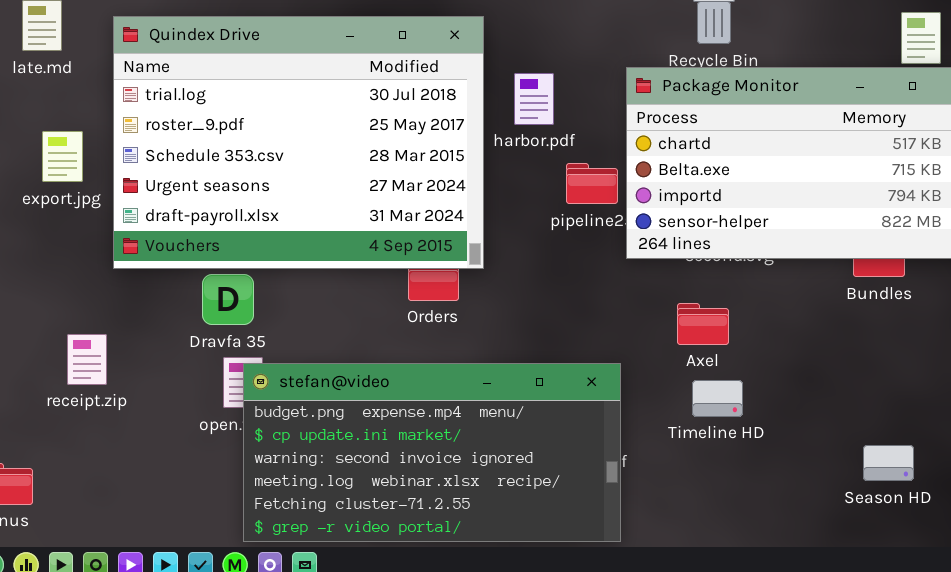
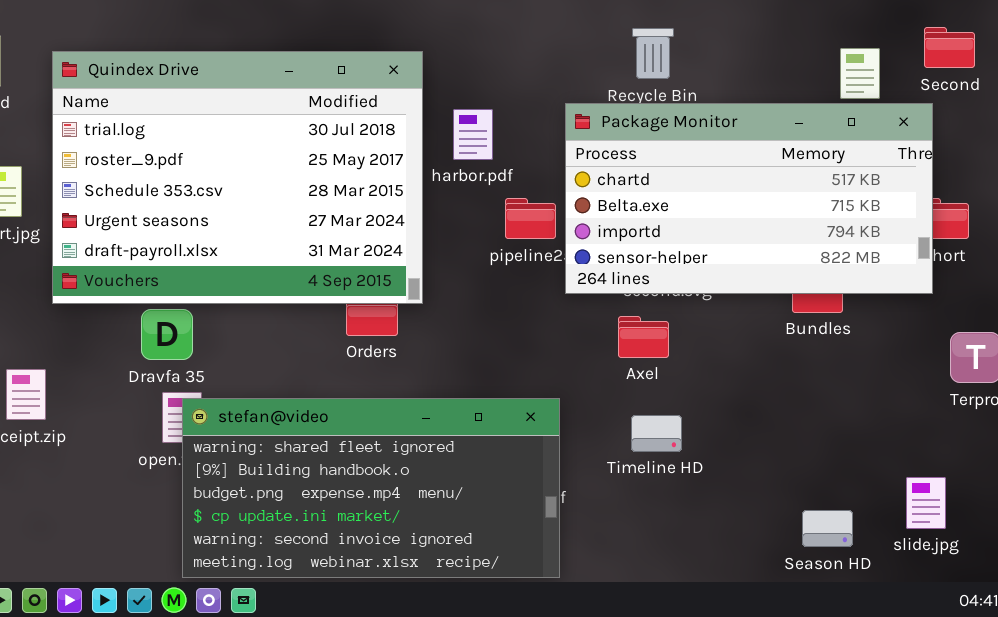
Axel: [677,303,729,345] -> [618,316,669,358], moved
stefan@video: [243,363,621,542] -> [182,398,560,578], scrolled up 2 rows
Season HD: [863,445,914,481] -> [802,510,853,547], moved

